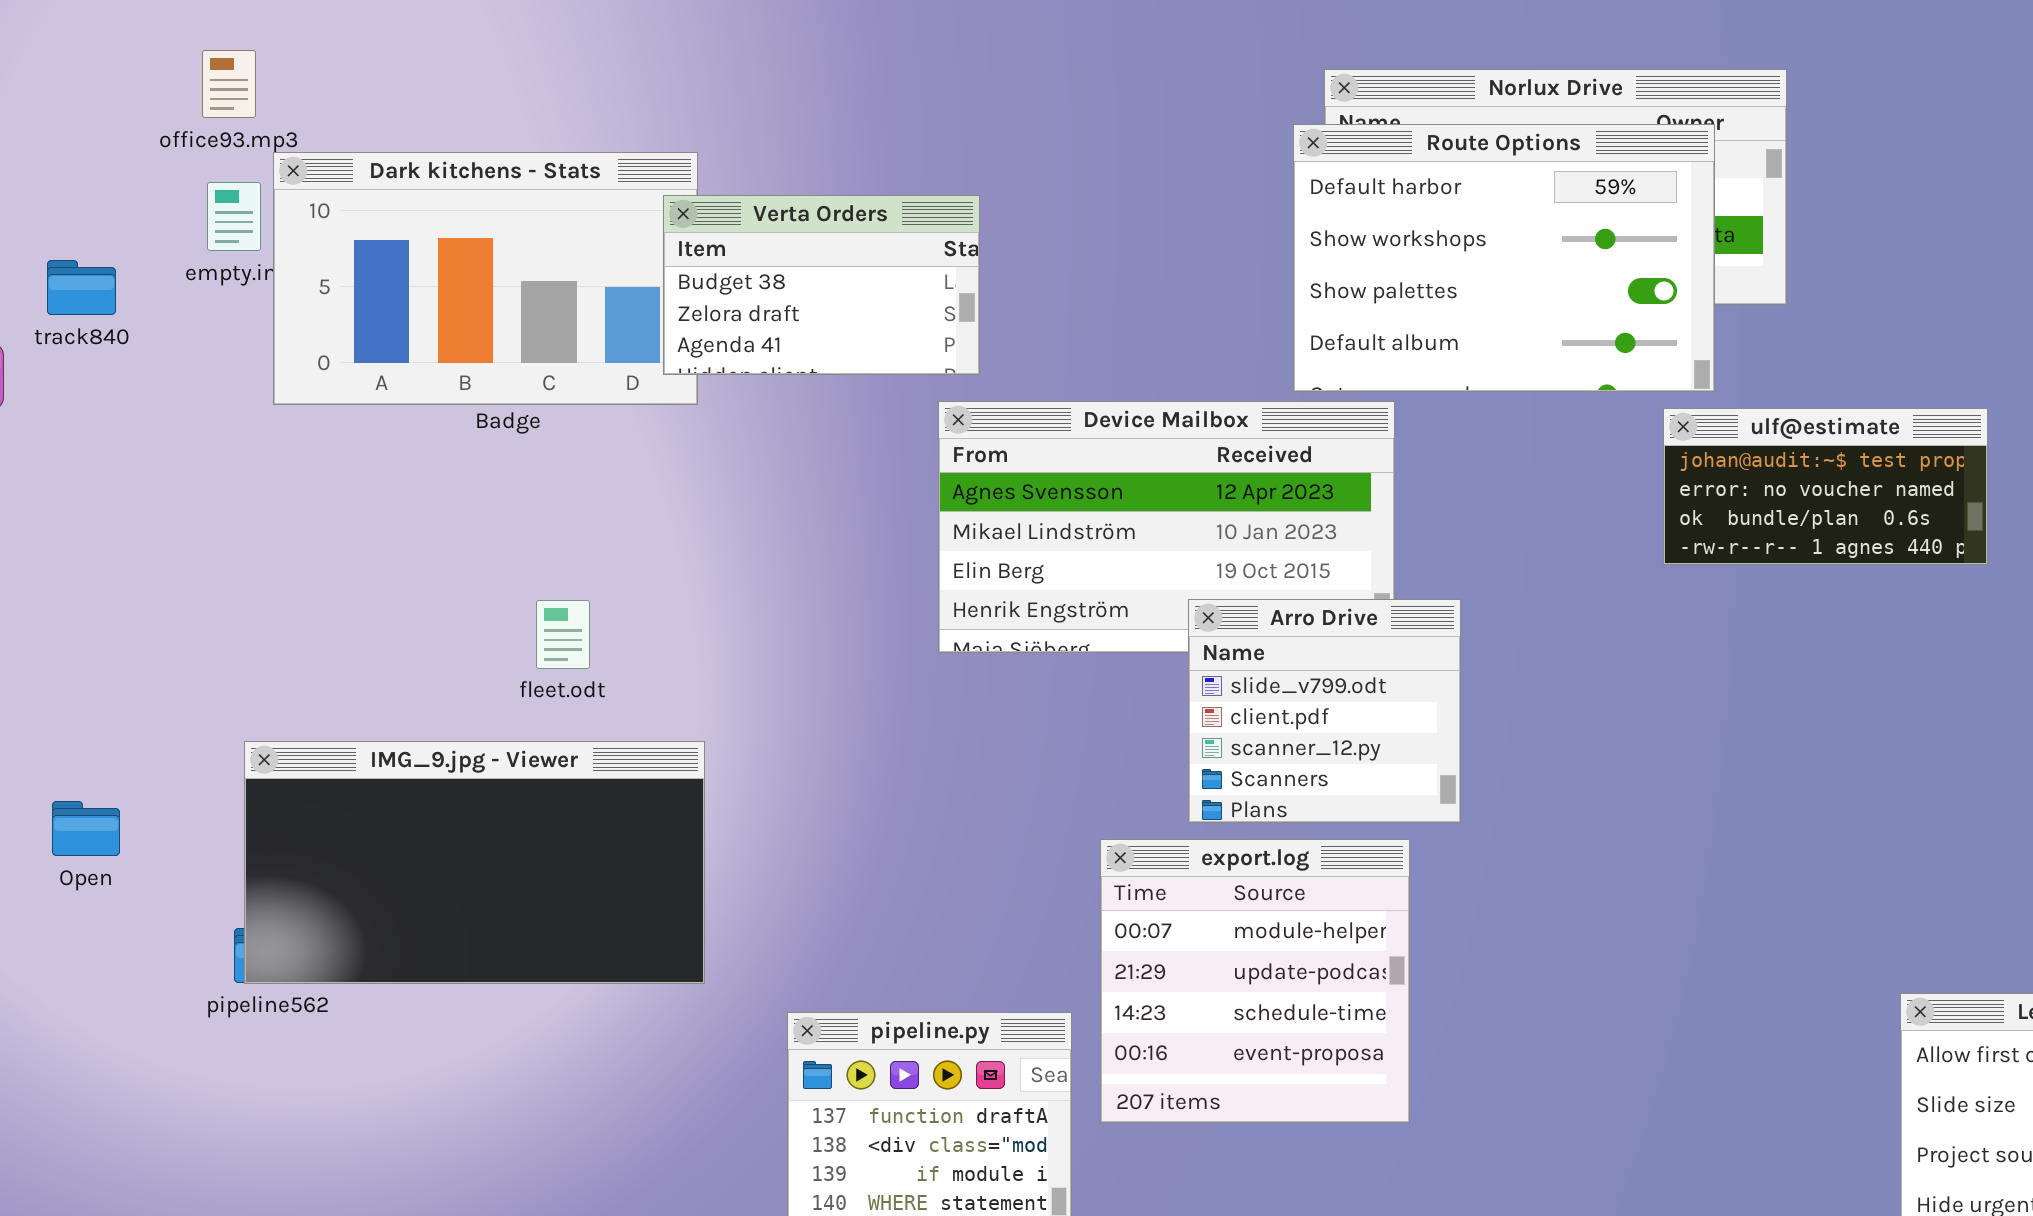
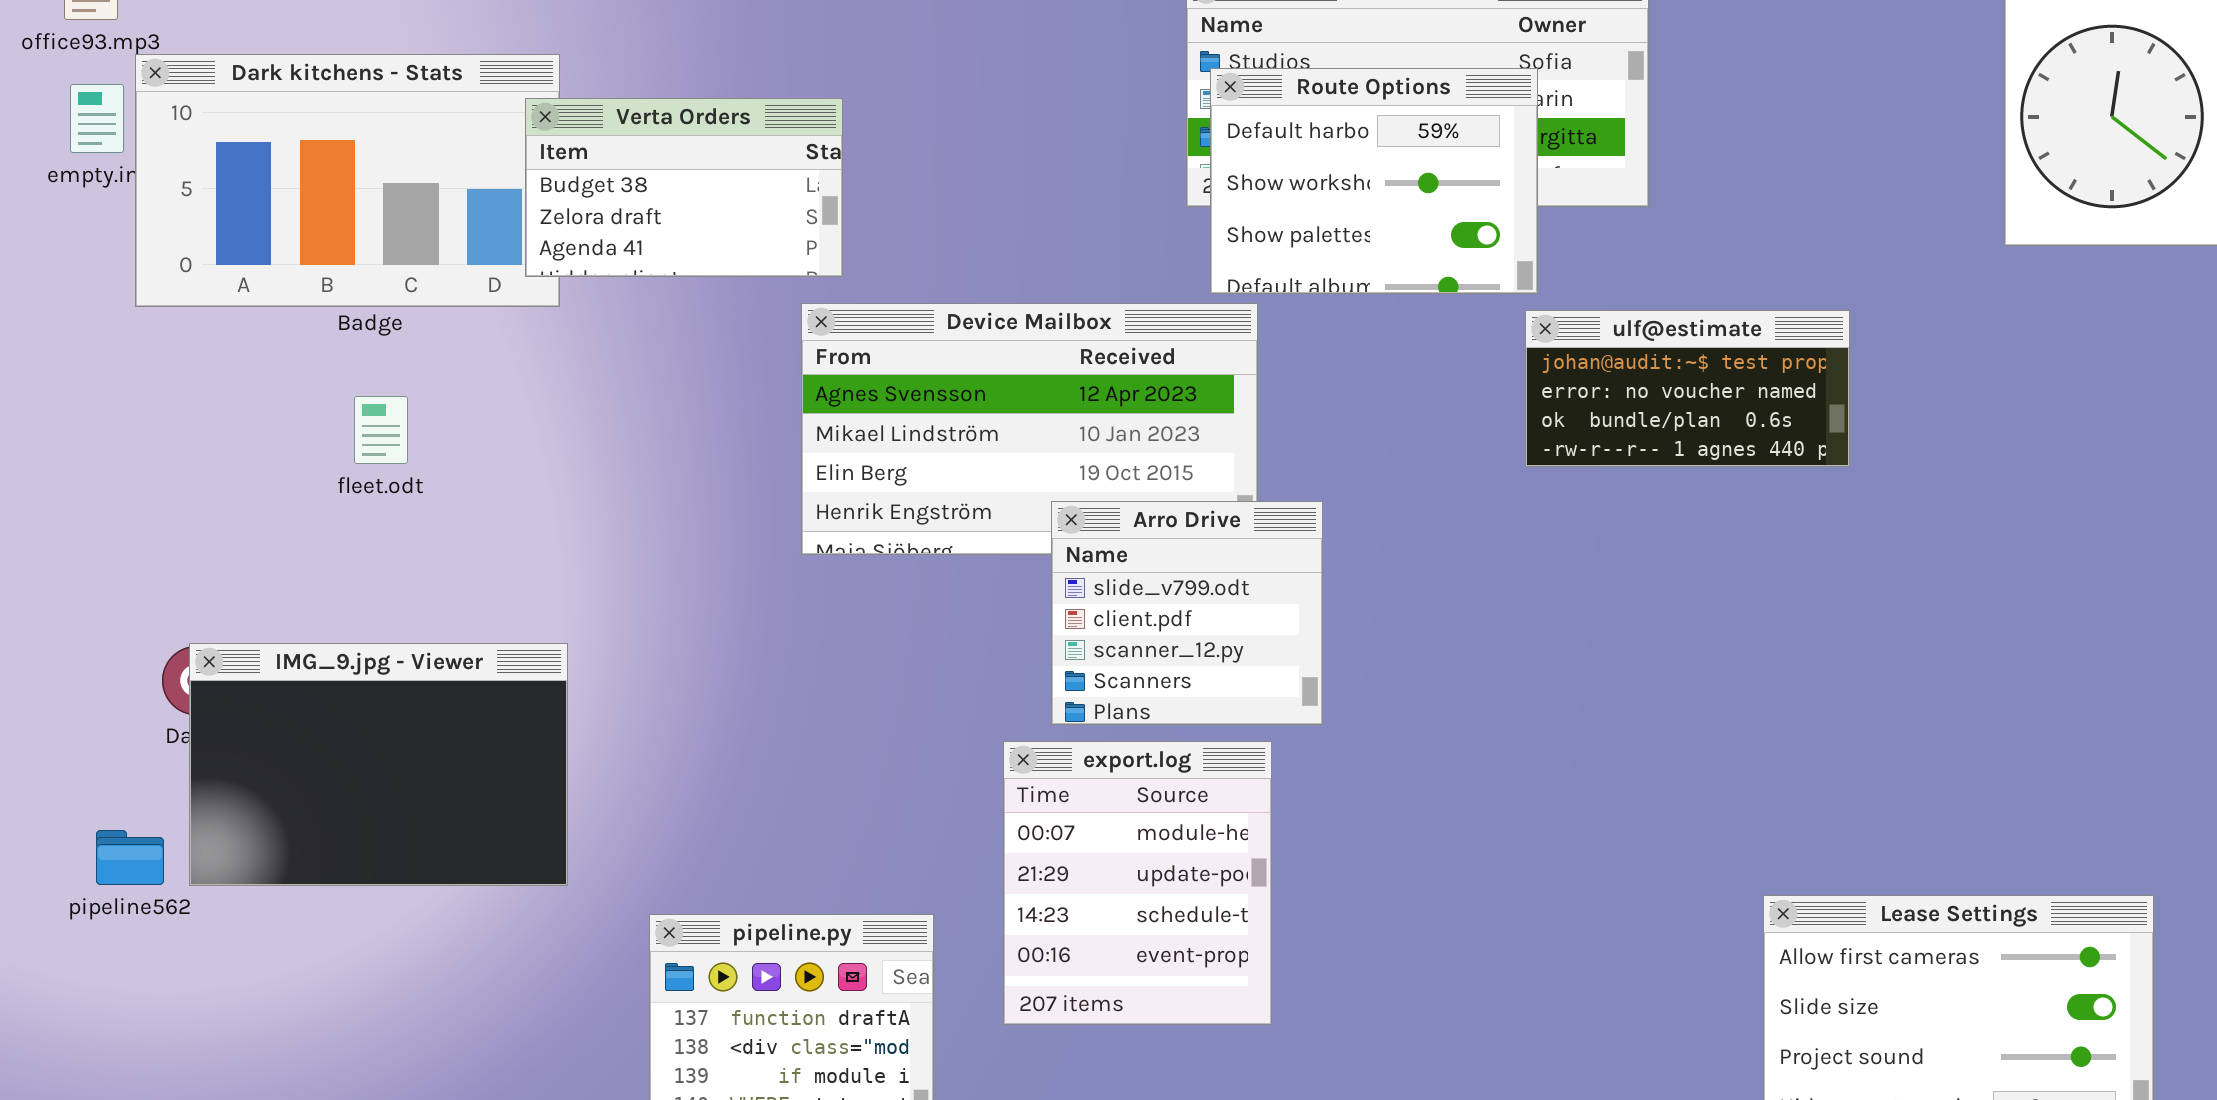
Route Options: [1293,124,1715,392] -> [1210,68,1538,294], moved, resized
fleet.odt: [536,600,590,669] -> [354,396,408,464], moved
IMG_9.jpg - Viewer: [244,741,705,984] -> [189,643,568,886], resized
export.log: [1100,839,1410,1123] -> [1003,741,1272,1025], resized

